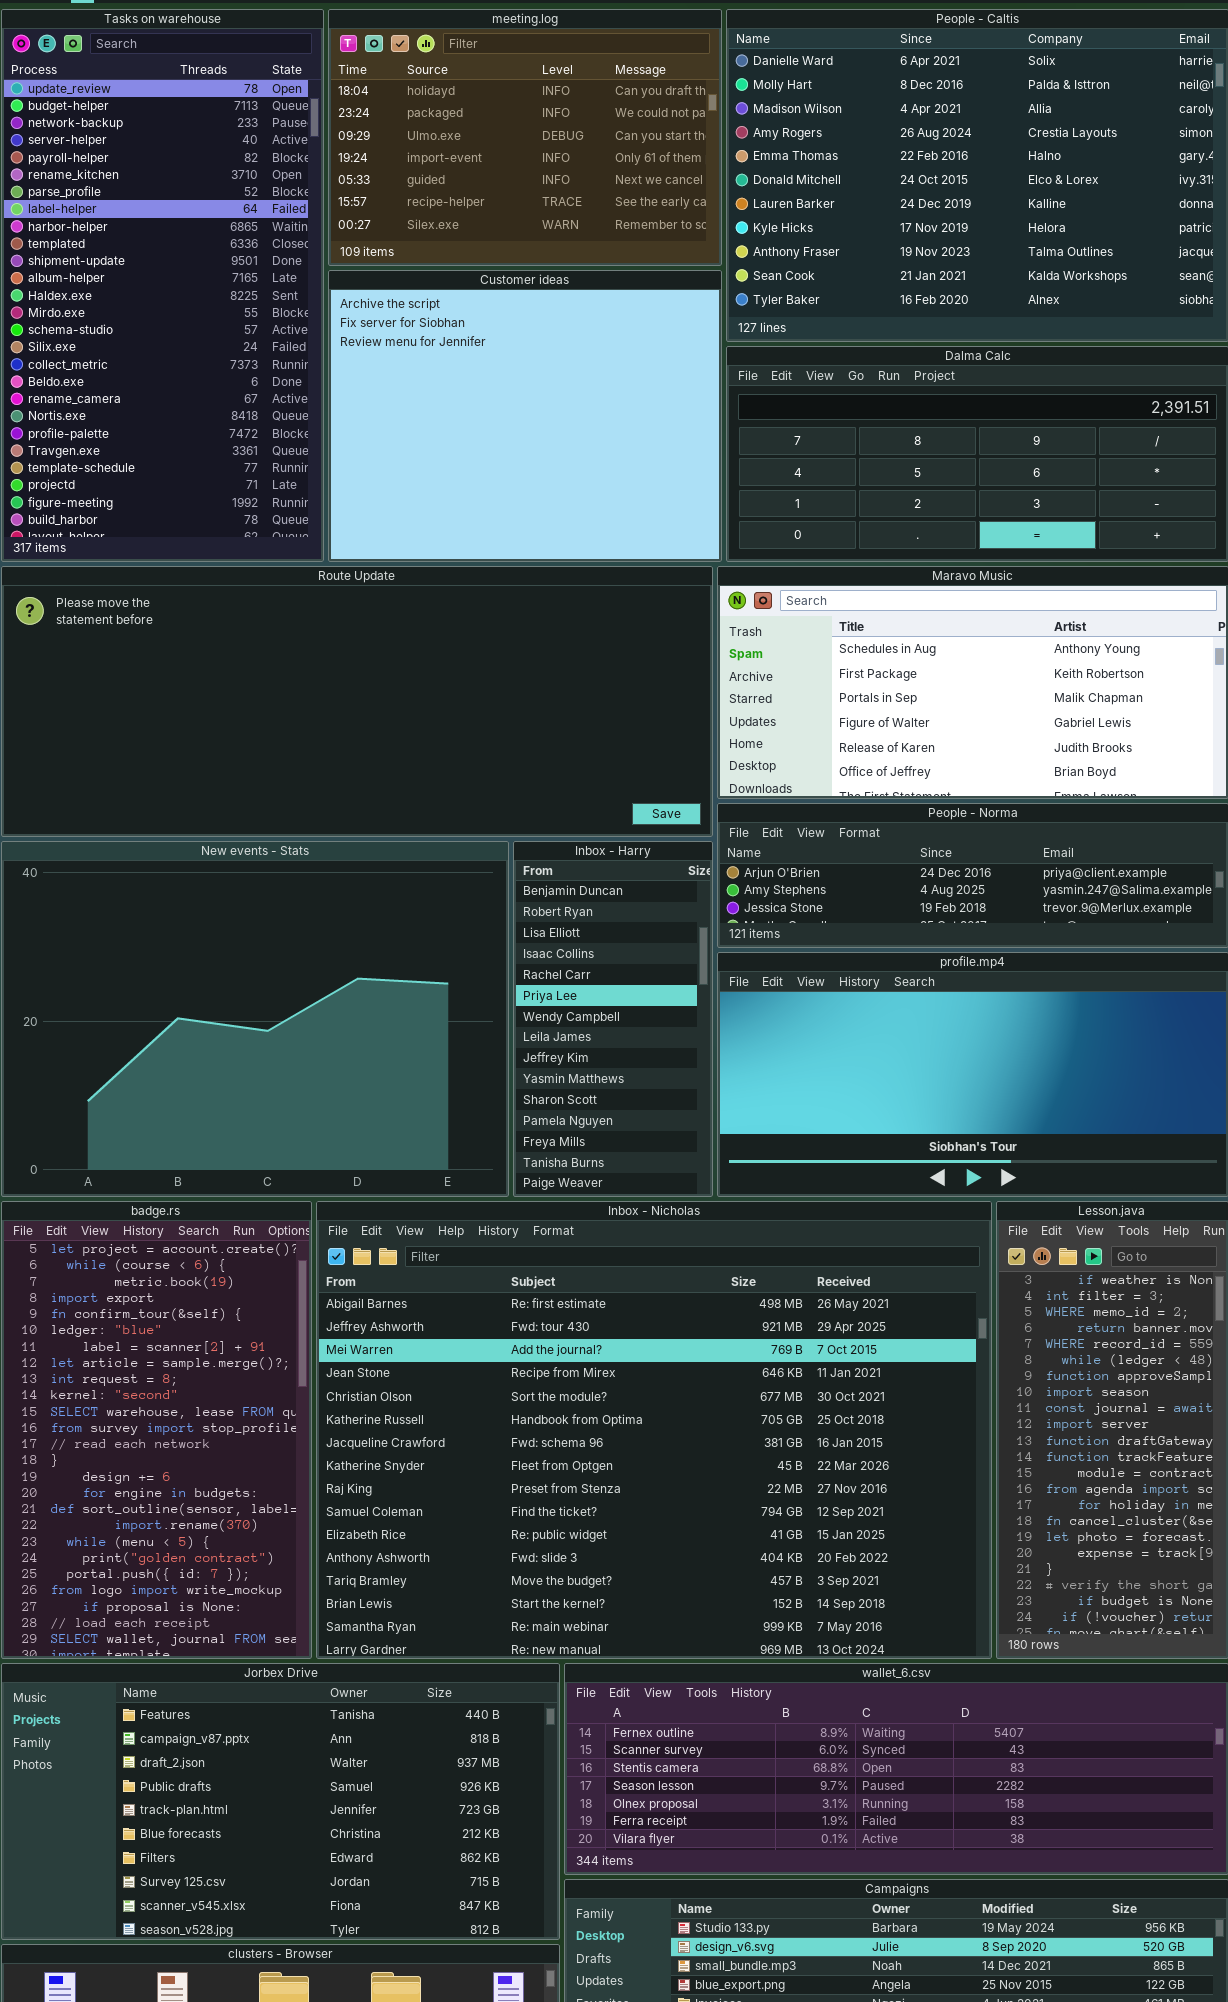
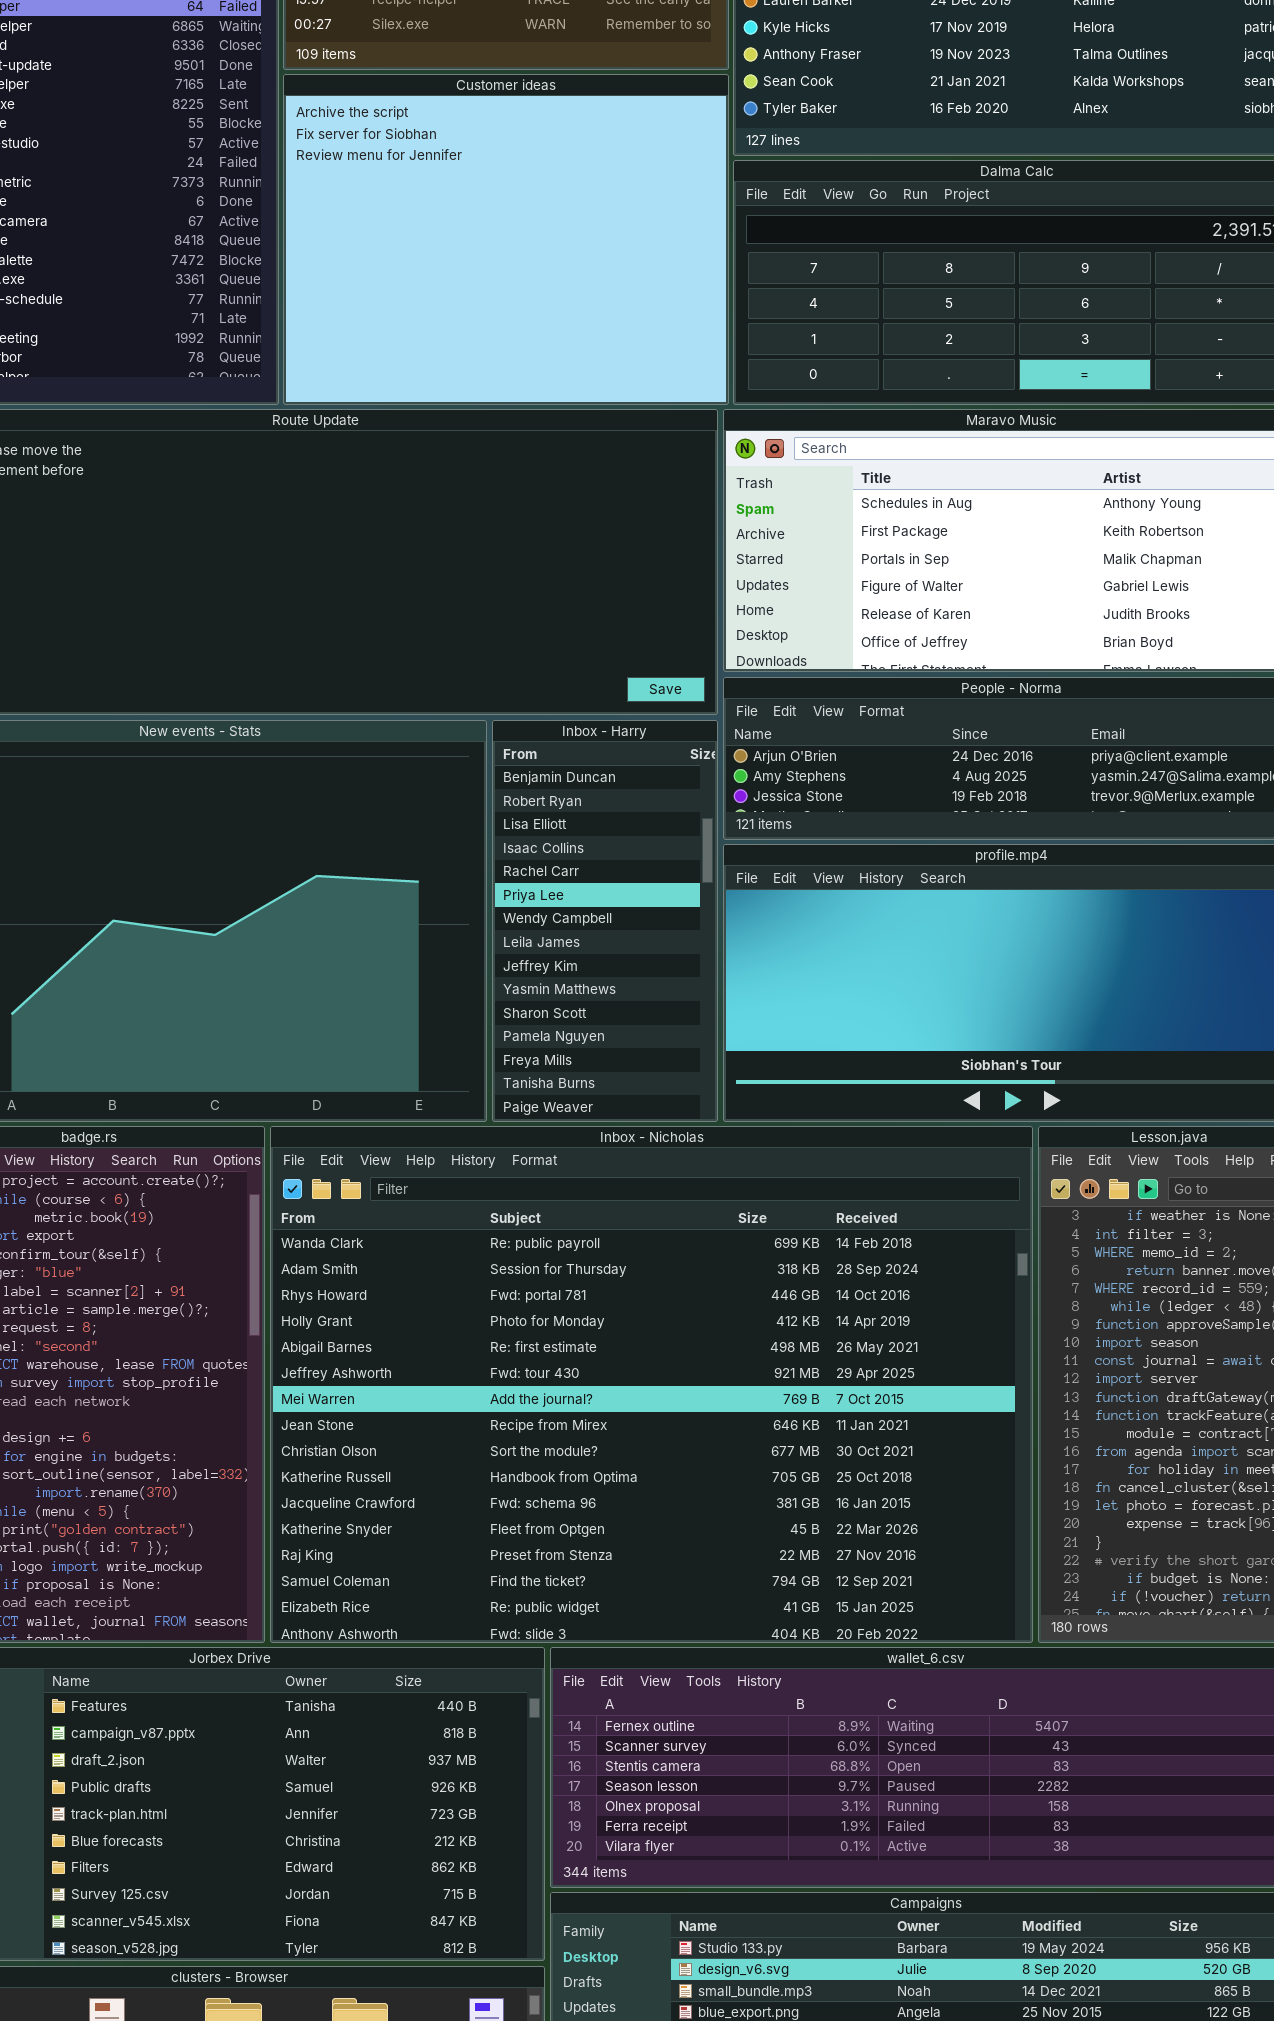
Inbox - Nicholas: [316,1201,992,1659] -> [270,1126,1033,1643], scrolled up 4 rows

